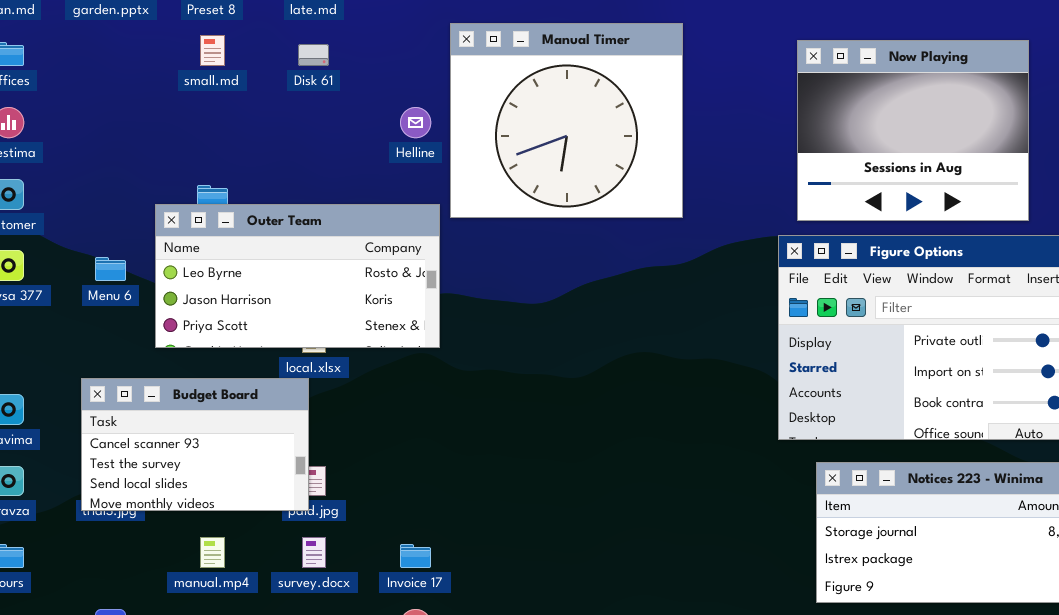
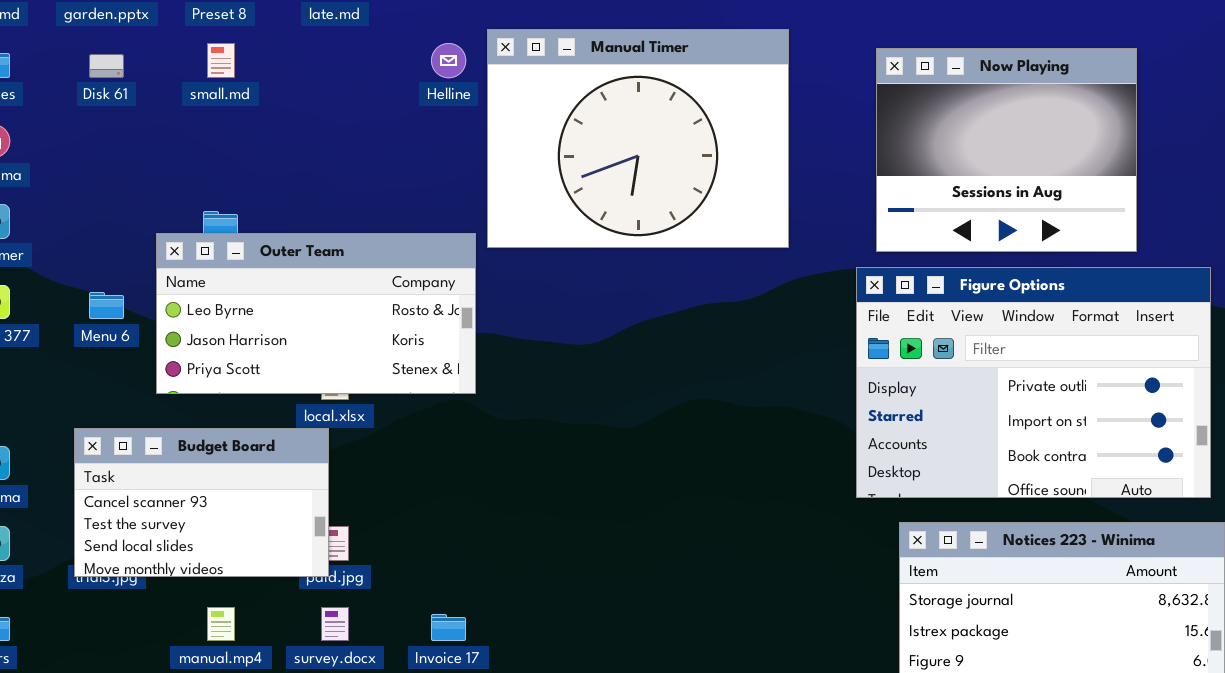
Manual Timer: [450,23,683,218] -> [487,29,789,248], resized
Disk 61: [298,44,329,66] -> [89,54,124,78], moved
Helline: [400,107,431,138] -> [431,43,466,78], moved

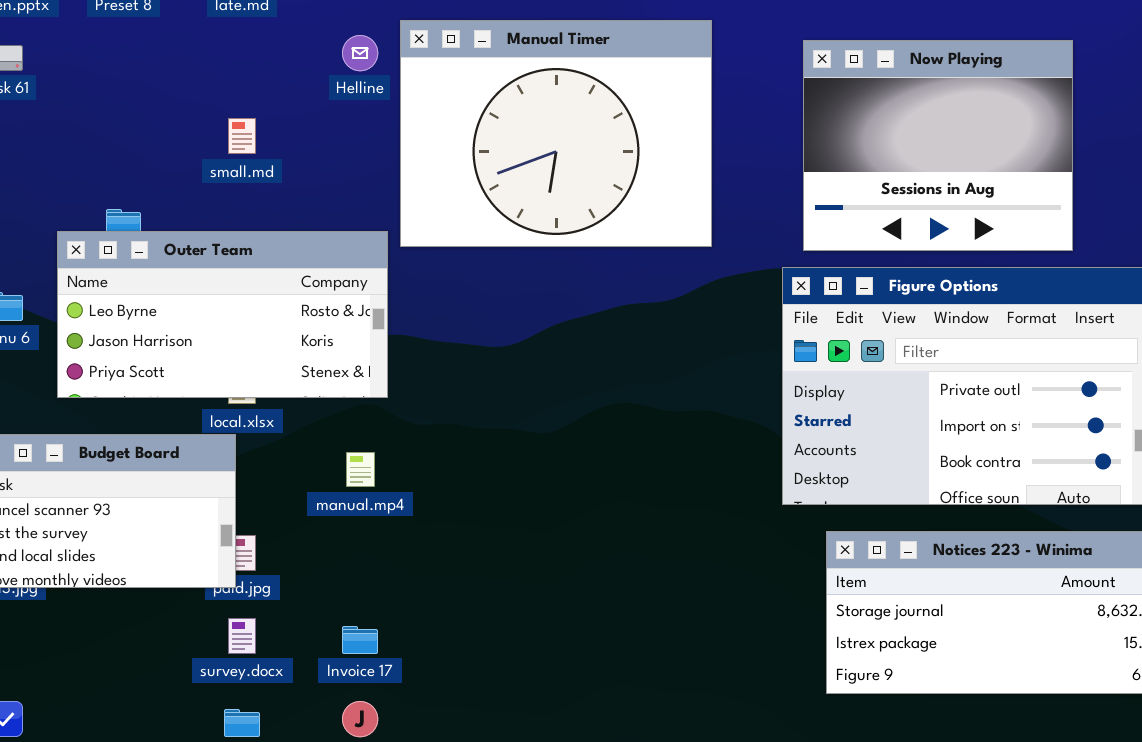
small.md: [207,43,235,78] -> [228,118,256,154], moved
manual.mp4: [207,607,235,641] -> [346,452,375,487], moved

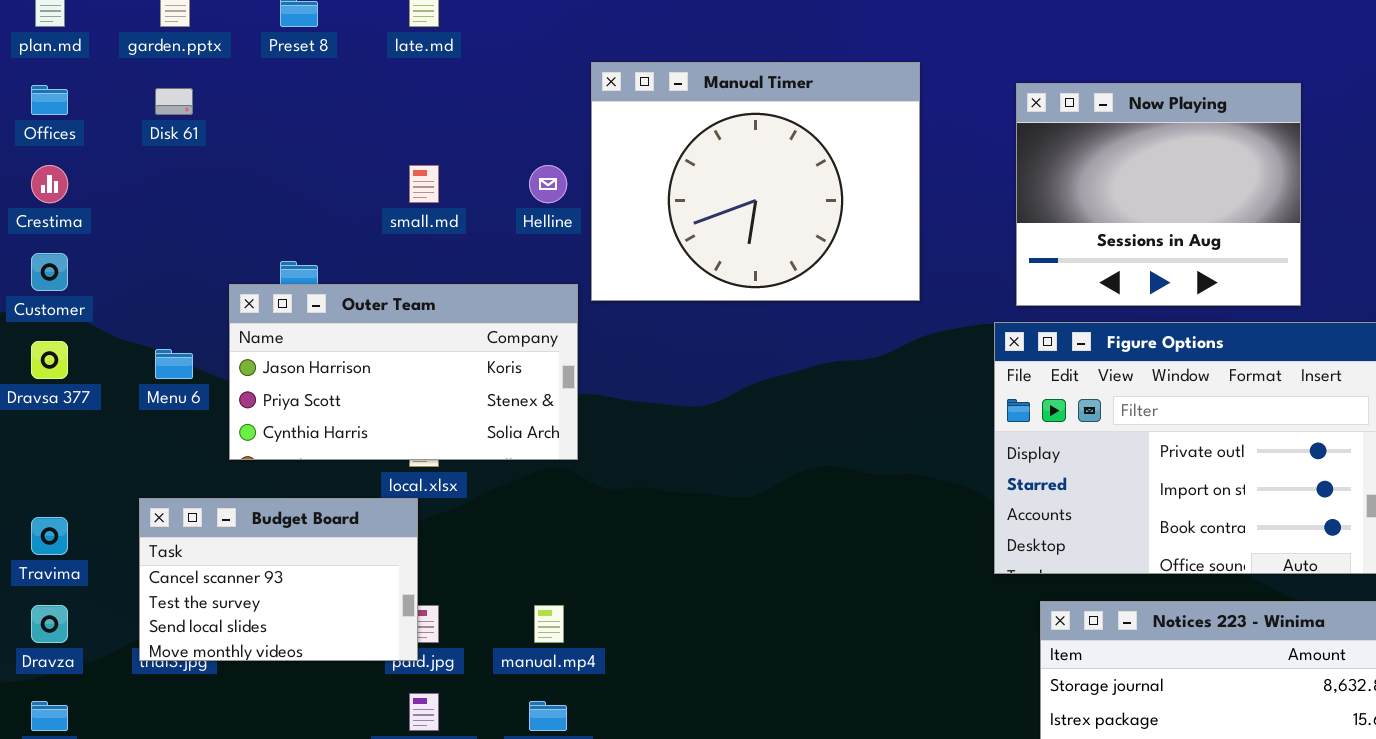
Helline: [342,35,378,71] -> [529,165,567,203], moved
Outer Team: [57,231,388,398] -> [229,284,578,460], scrolled down 1 row
manual.mp4: [346,452,375,487] -> [534,605,564,643], moved

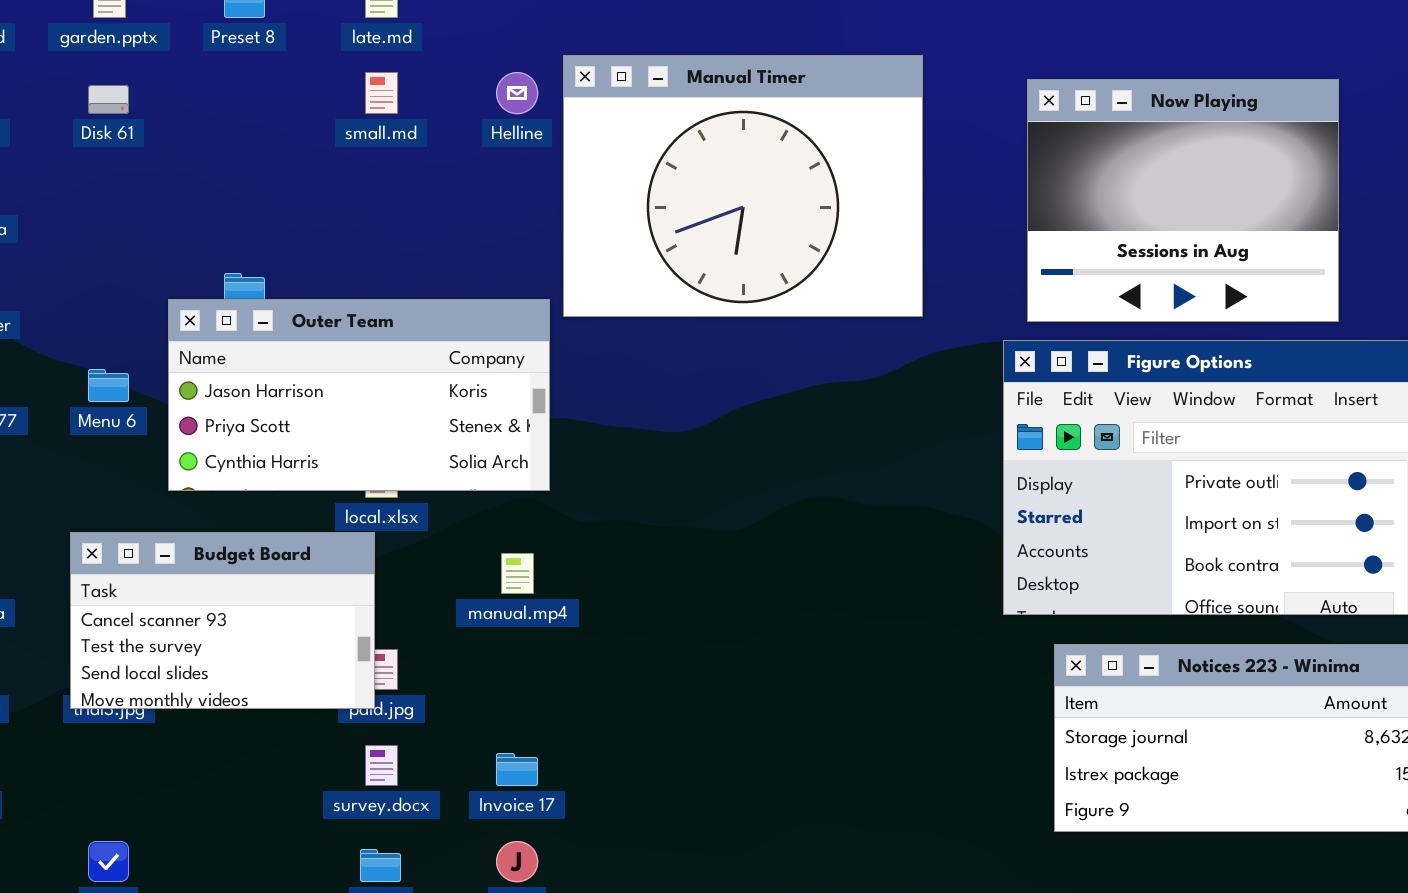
small.md: [409,165,439,203] -> [365,72,398,114], moved
Helline: [529,165,567,203] -> [496,72,538,114], moved
manual.mp4: [534,605,564,643] -> [501,553,534,594], moved

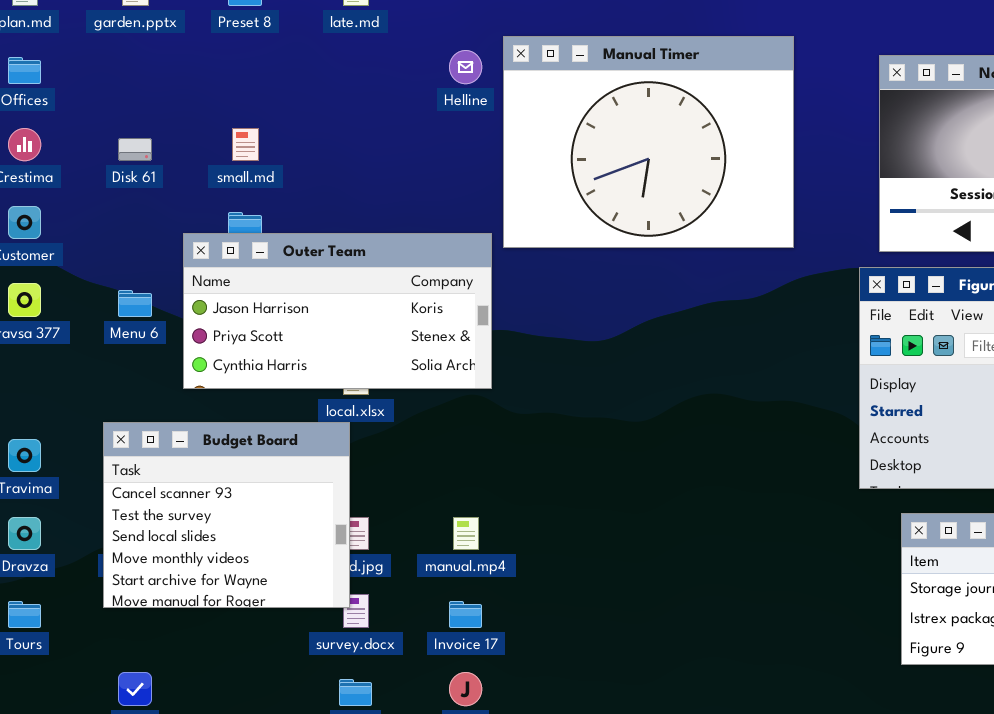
small.md: [365,72,398,114] -> [232,128,259,161], moved
Disk 61: [88,85,129,114] -> [118,138,152,161], moved
Budget Board: [70,532,375,709] -> [103,422,350,608], resized
manual.mp4: [501,553,534,594] -> [453,517,479,550], moved

